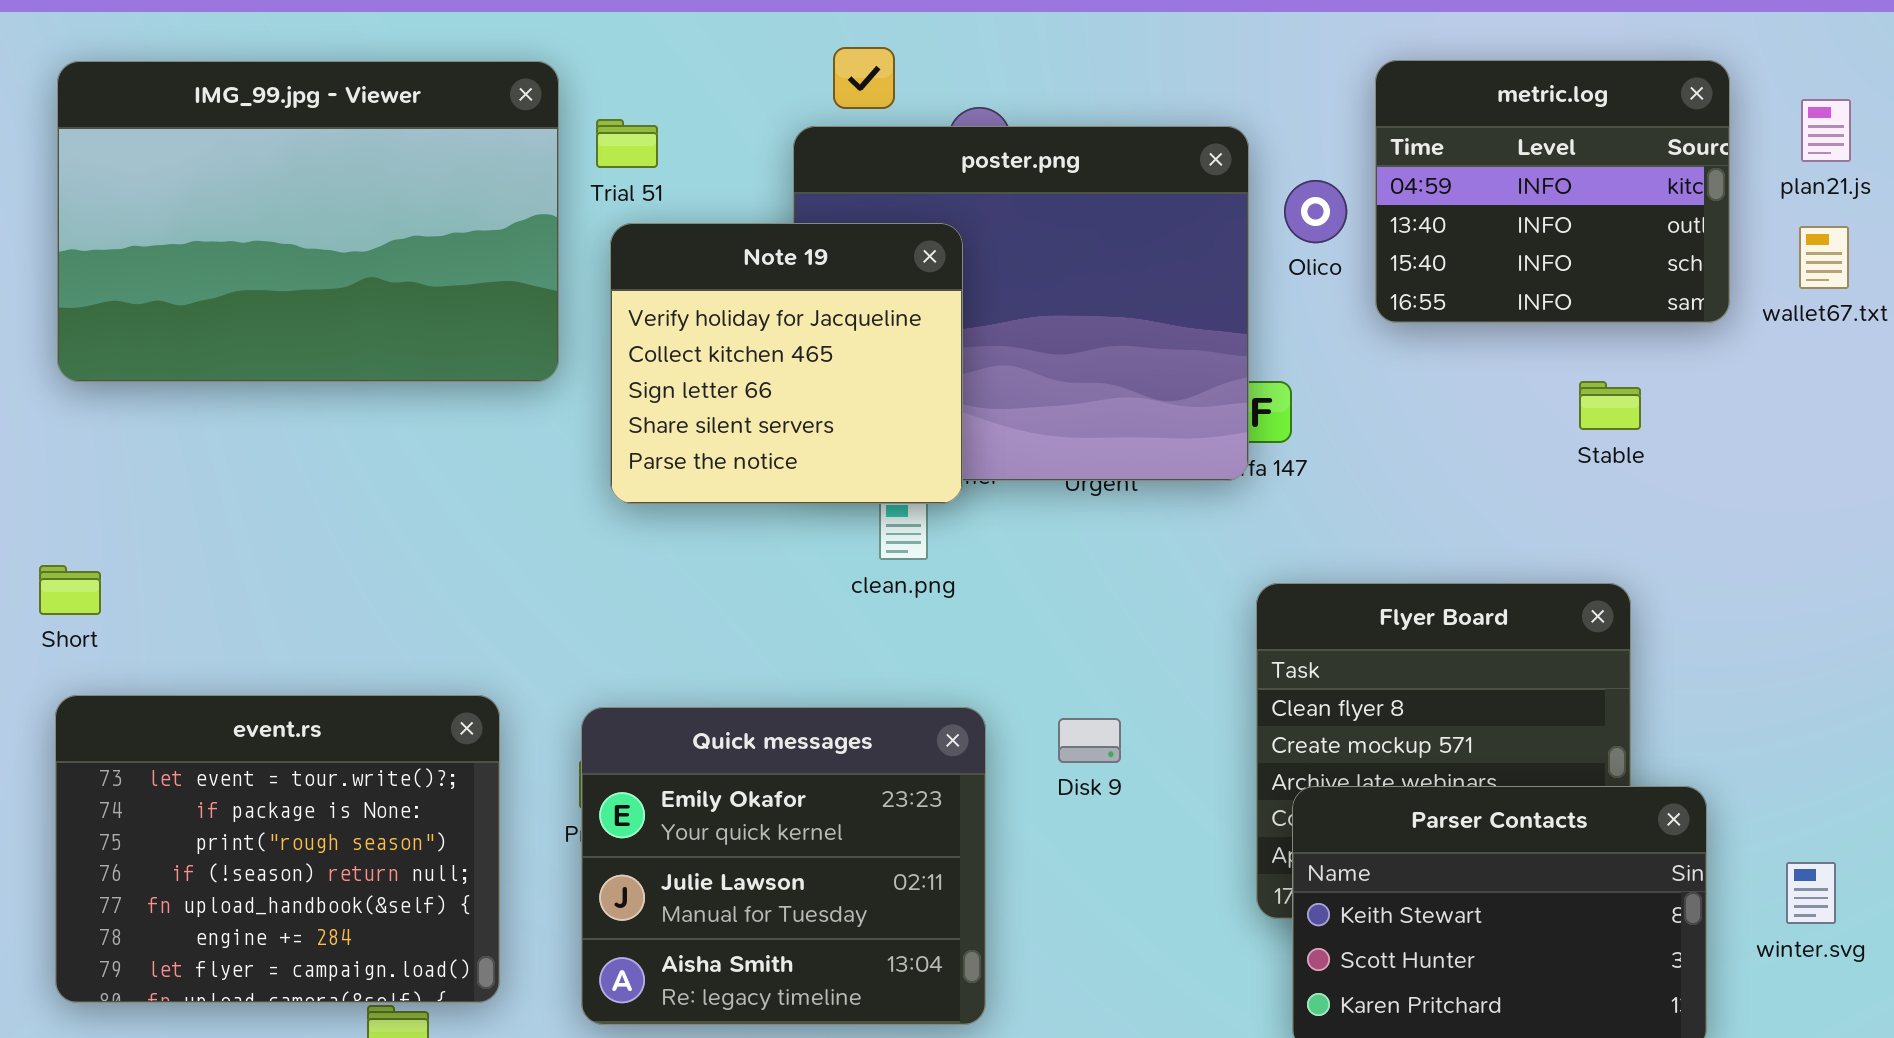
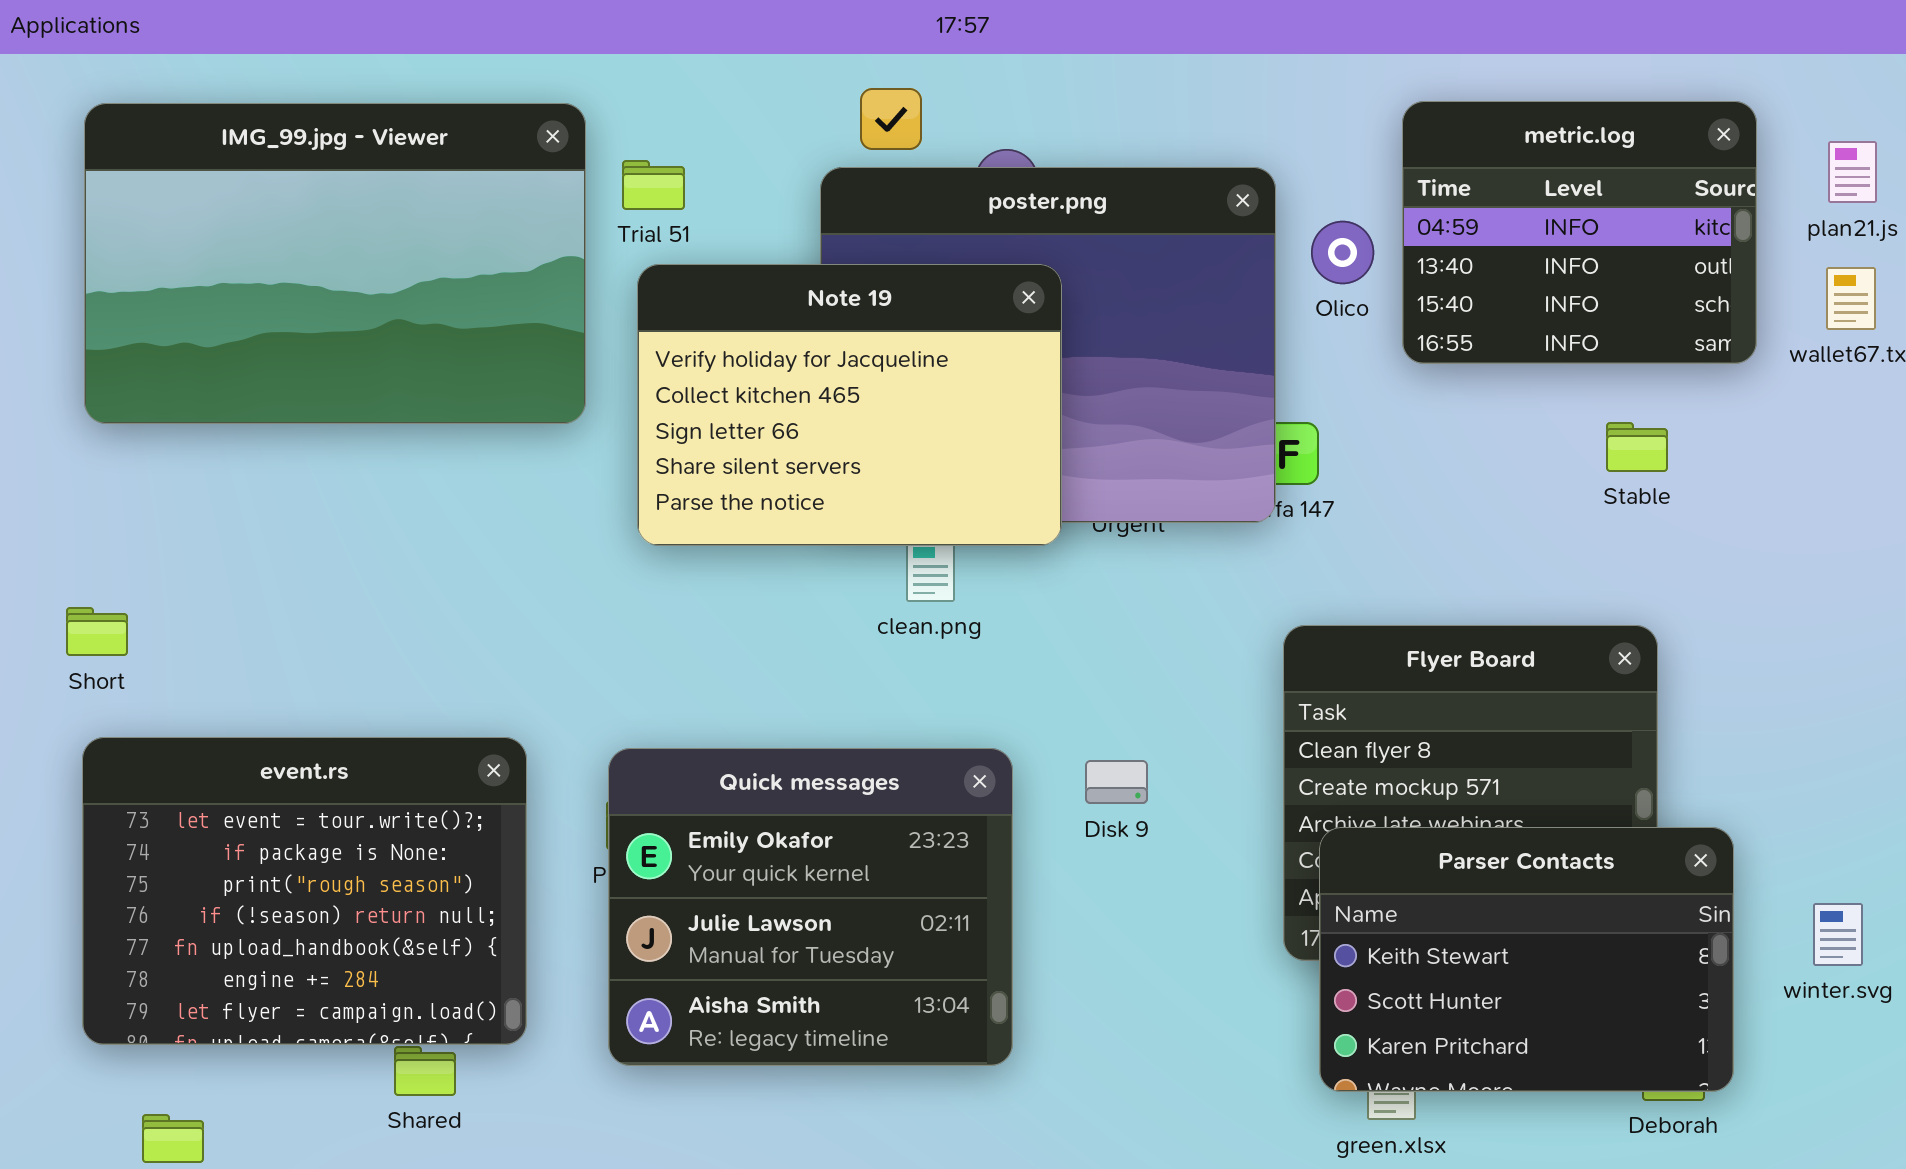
Note 19: [610,223,963,504] -> [637,264,1062,546], resized

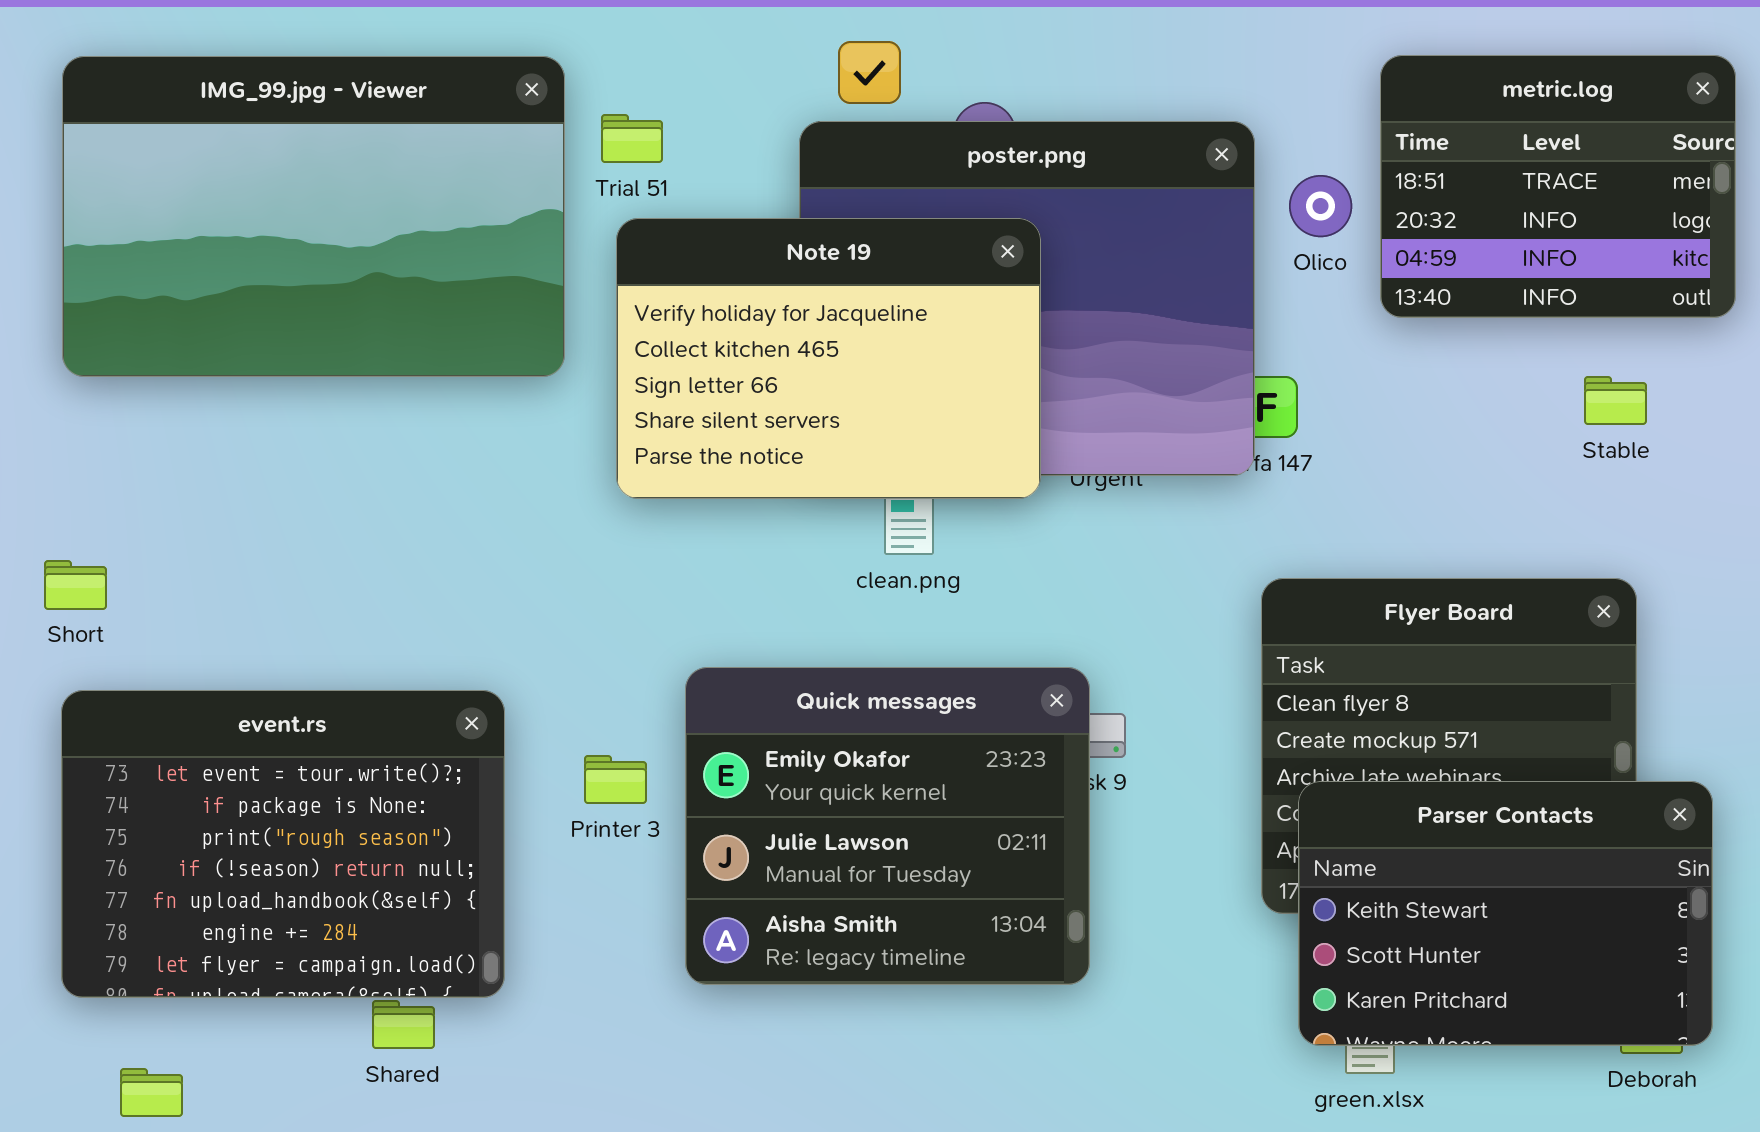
metric.log: [1402,101,1757,364] -> [1380,55,1736,318], scrolled up 2 rows
Quick messages: [608,748,1013,1066] -> [685,667,1090,985], moved

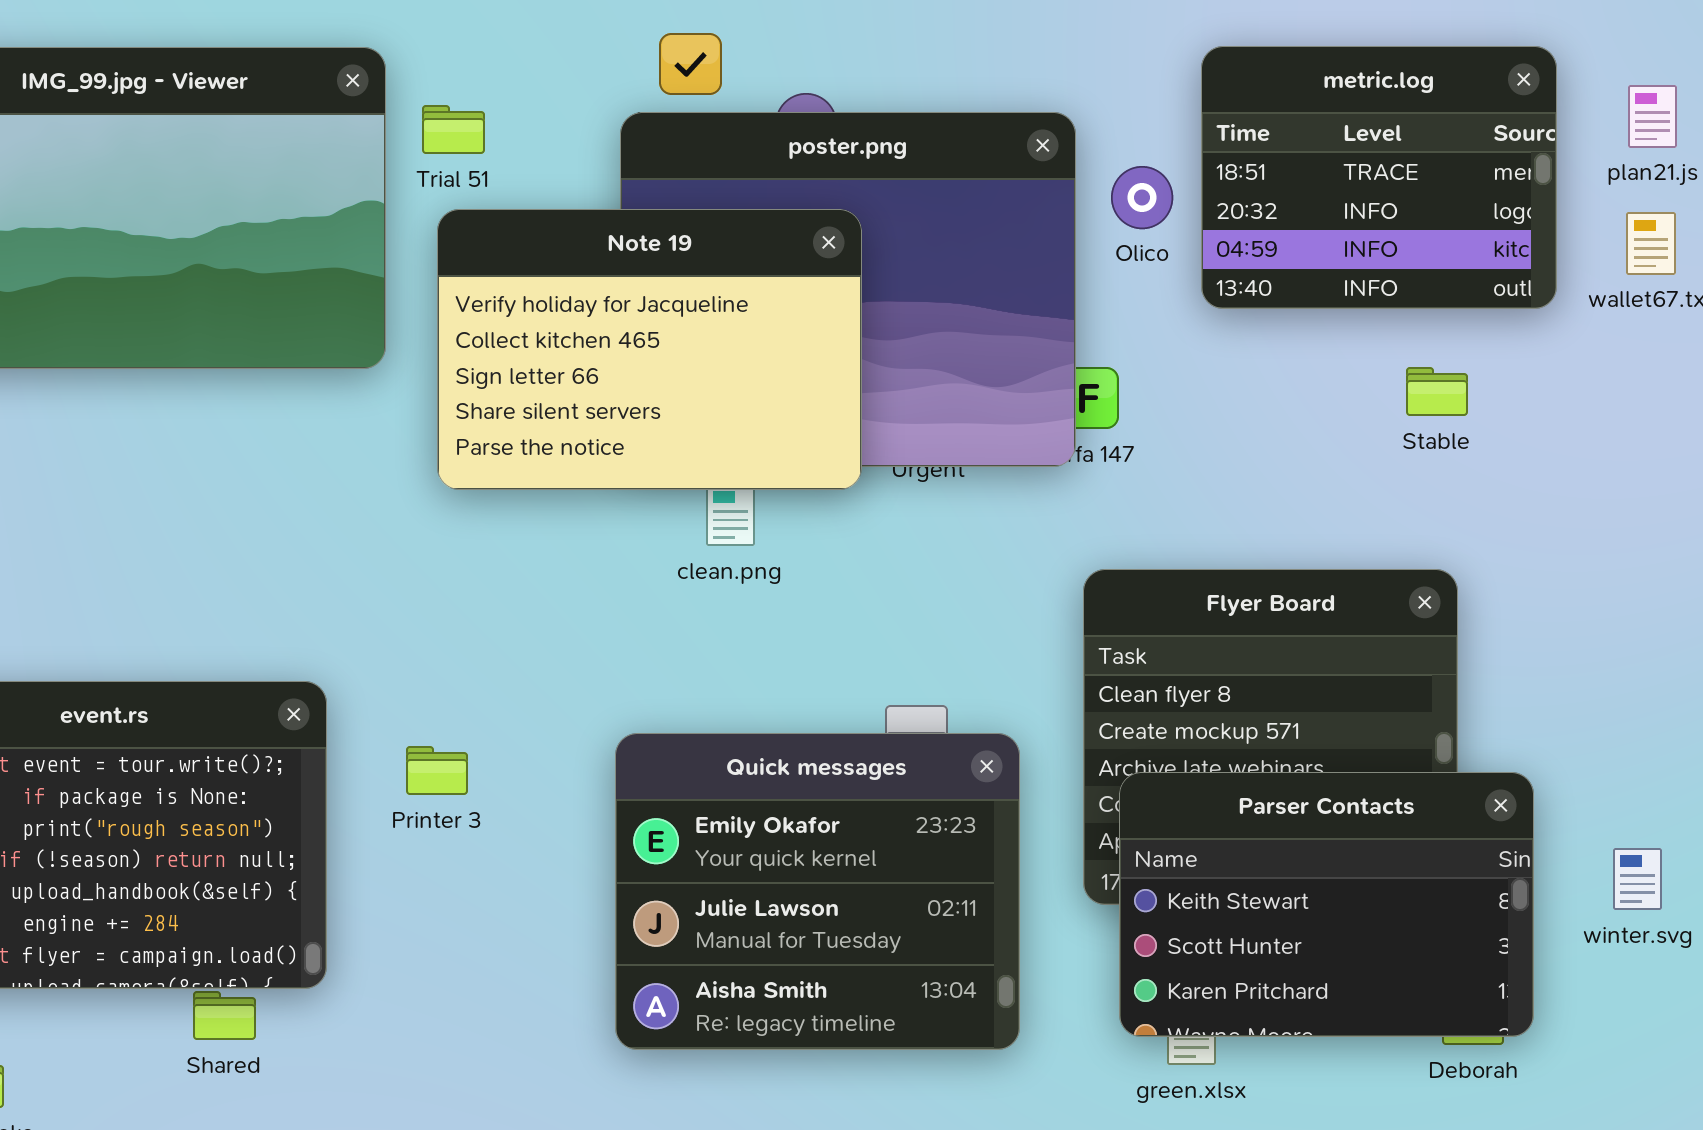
Quick messages: [685,667,1090,985] -> [615,733,1020,1050], moved

